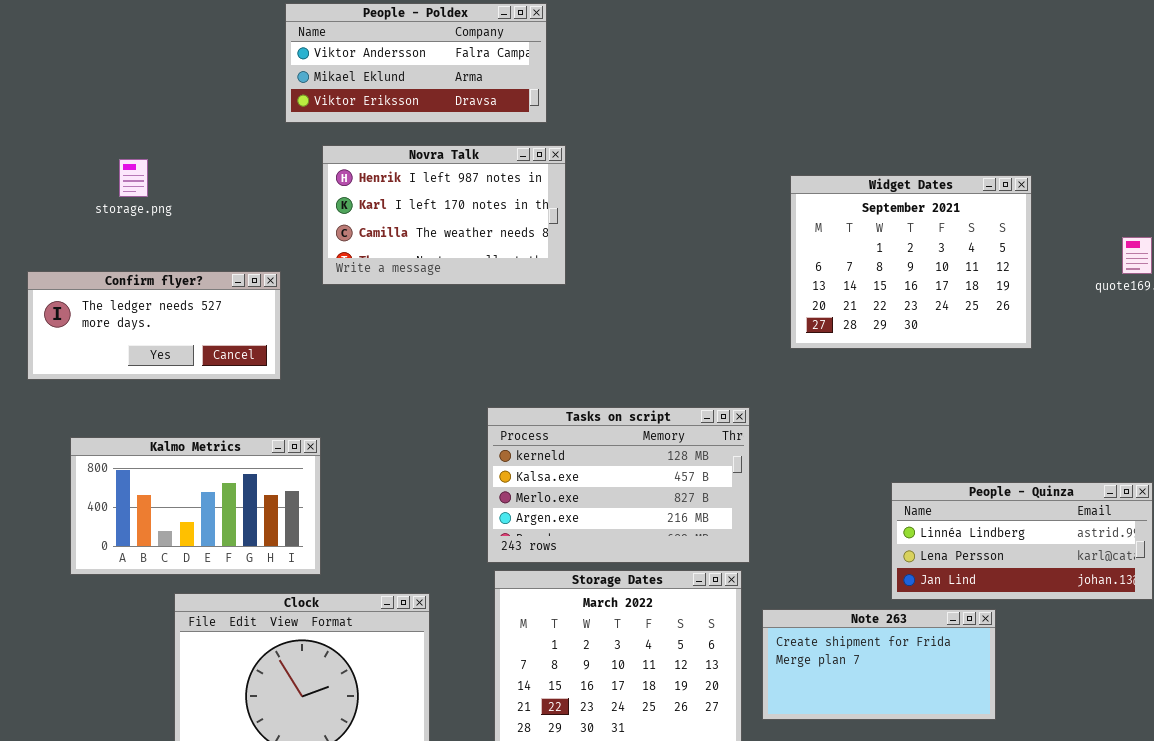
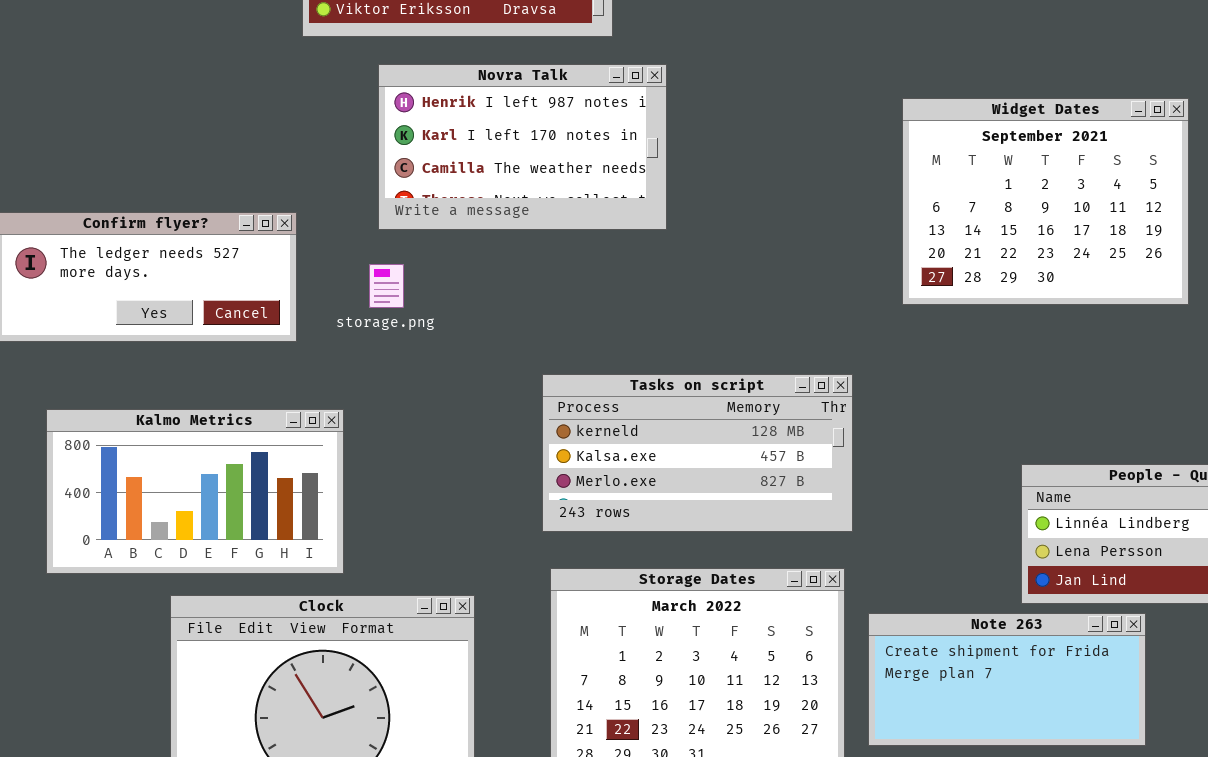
Novra Talk: [322,145,566,285] -> [378,64,667,230], moved
storage.png: [119,159,148,197] -> [369,264,404,308], moved
Tasks on script: [487,407,750,563] -> [542,374,853,532], resized

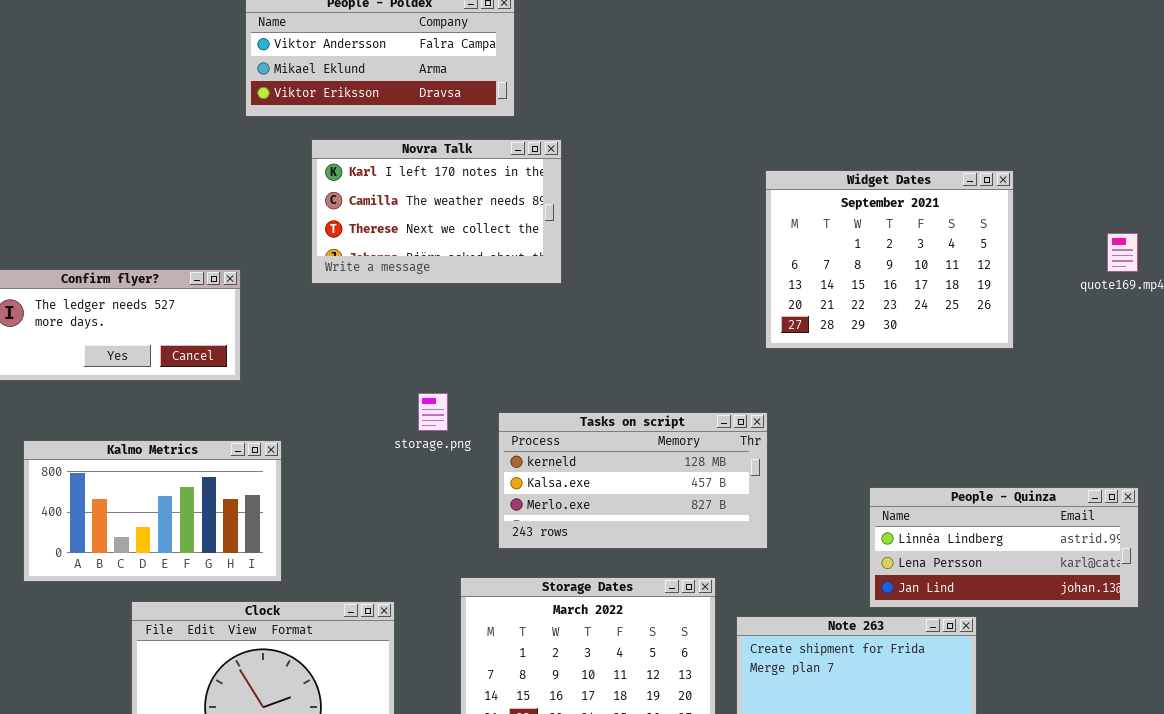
Novra Talk: [378,64,667,230] -> [311,139,562,284], scrolled down 1 row
storage.png: [369,264,404,308] -> [418,393,448,431], moved
Tasks on script: [542,374,853,532] -> [498,412,768,549], moved

